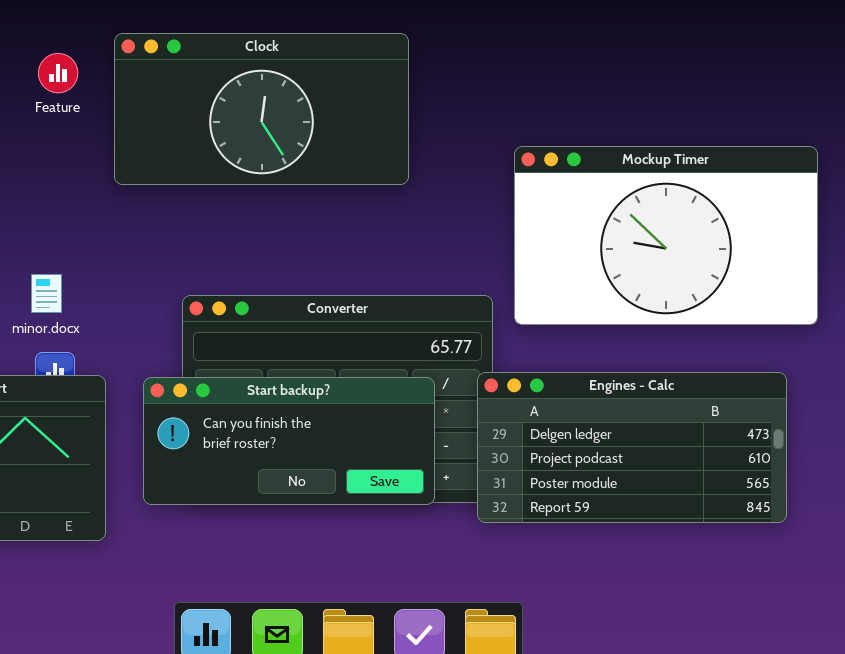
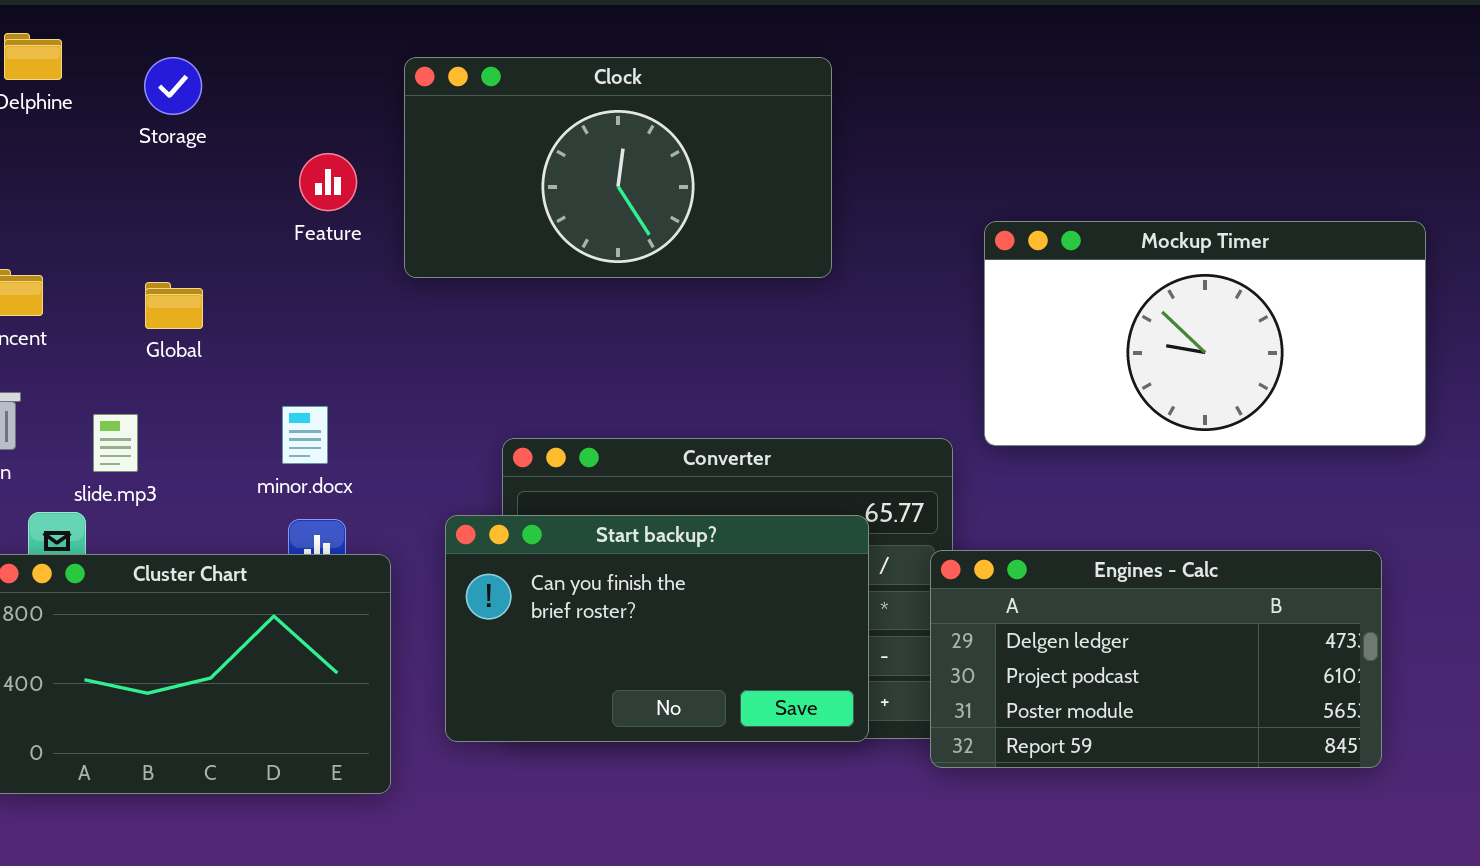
Feature: [38,53,78,93] -> [299,153,357,211], moved
Mockup Timer: [514,146,818,325] -> [984,221,1426,446], resized
Start backup?: [143,377,435,505] -> [445,515,869,742], resized

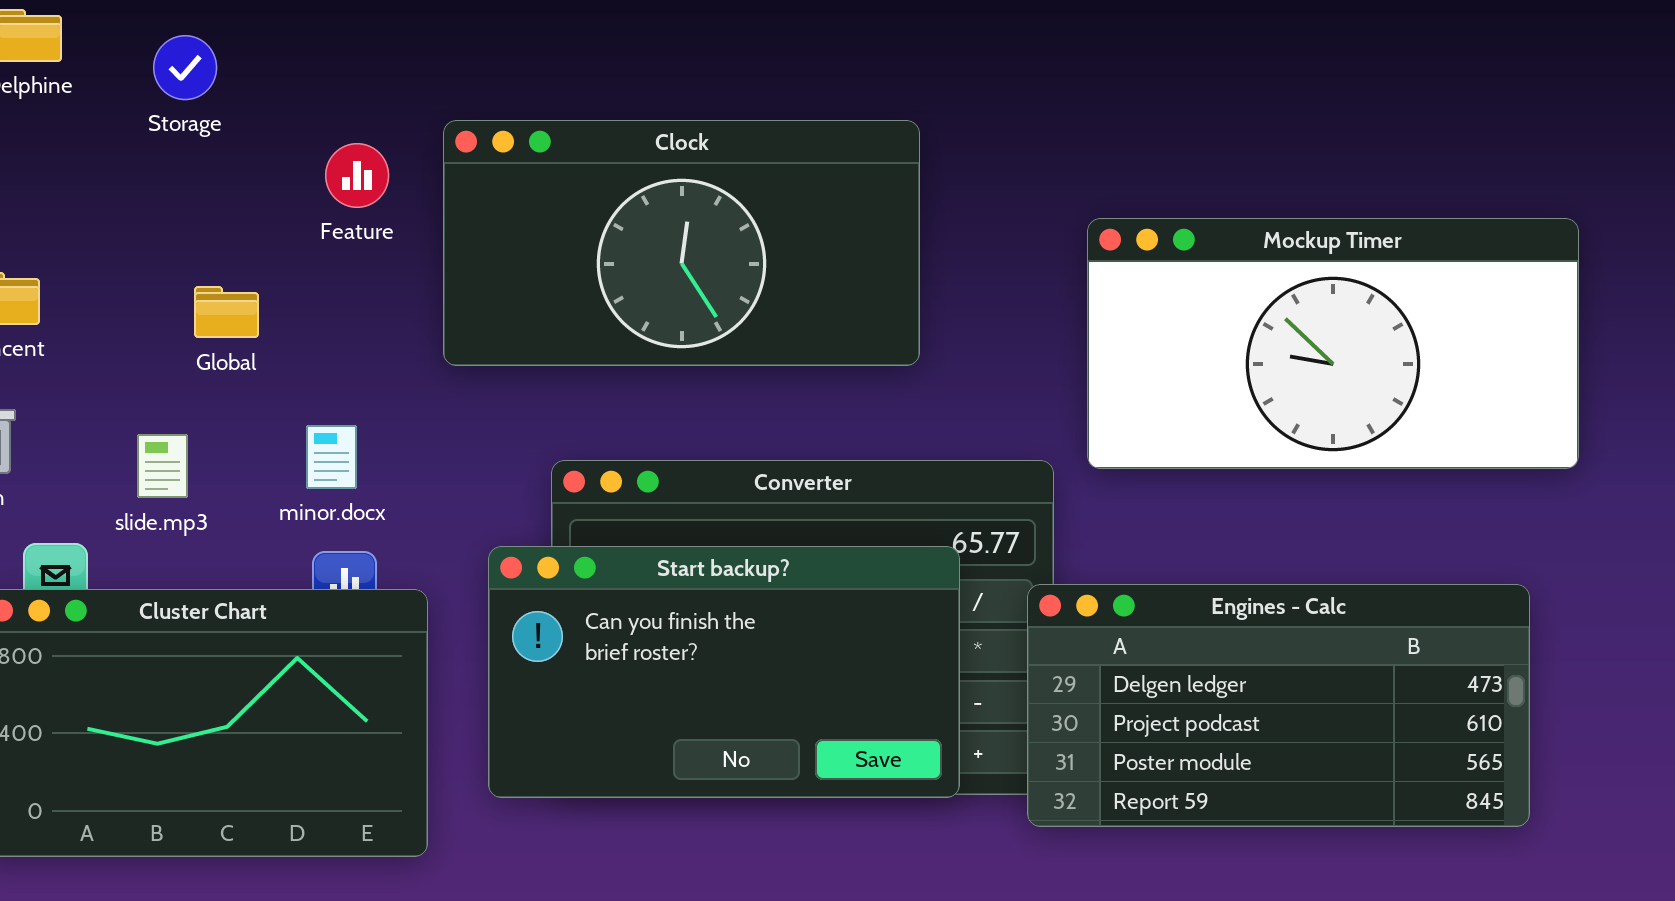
Clock: [404,57,832,278] -> [443,120,920,366], moved
Global: [145,282,203,329] -> [194,286,259,338], moved
slide.mp3: [93,414,138,472] -> [137,434,188,498], moved

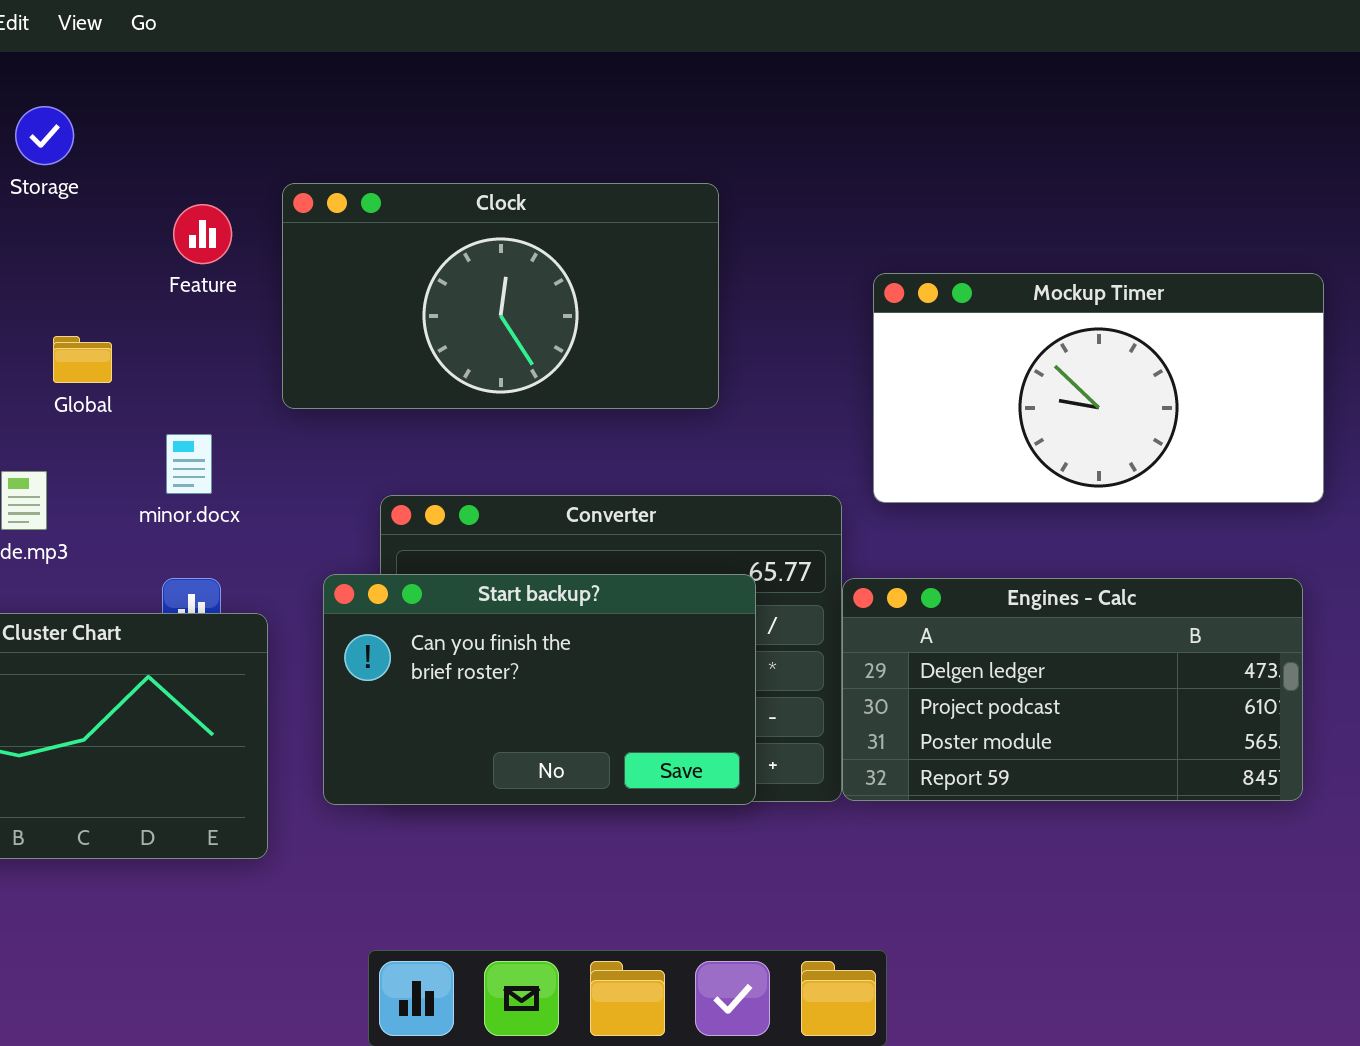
minor.docx: [306,425,357,489] -> [166,434,212,494], moved
Engines - Calc: [1027,584,1530,827] -> [842,578,1303,801], moved

